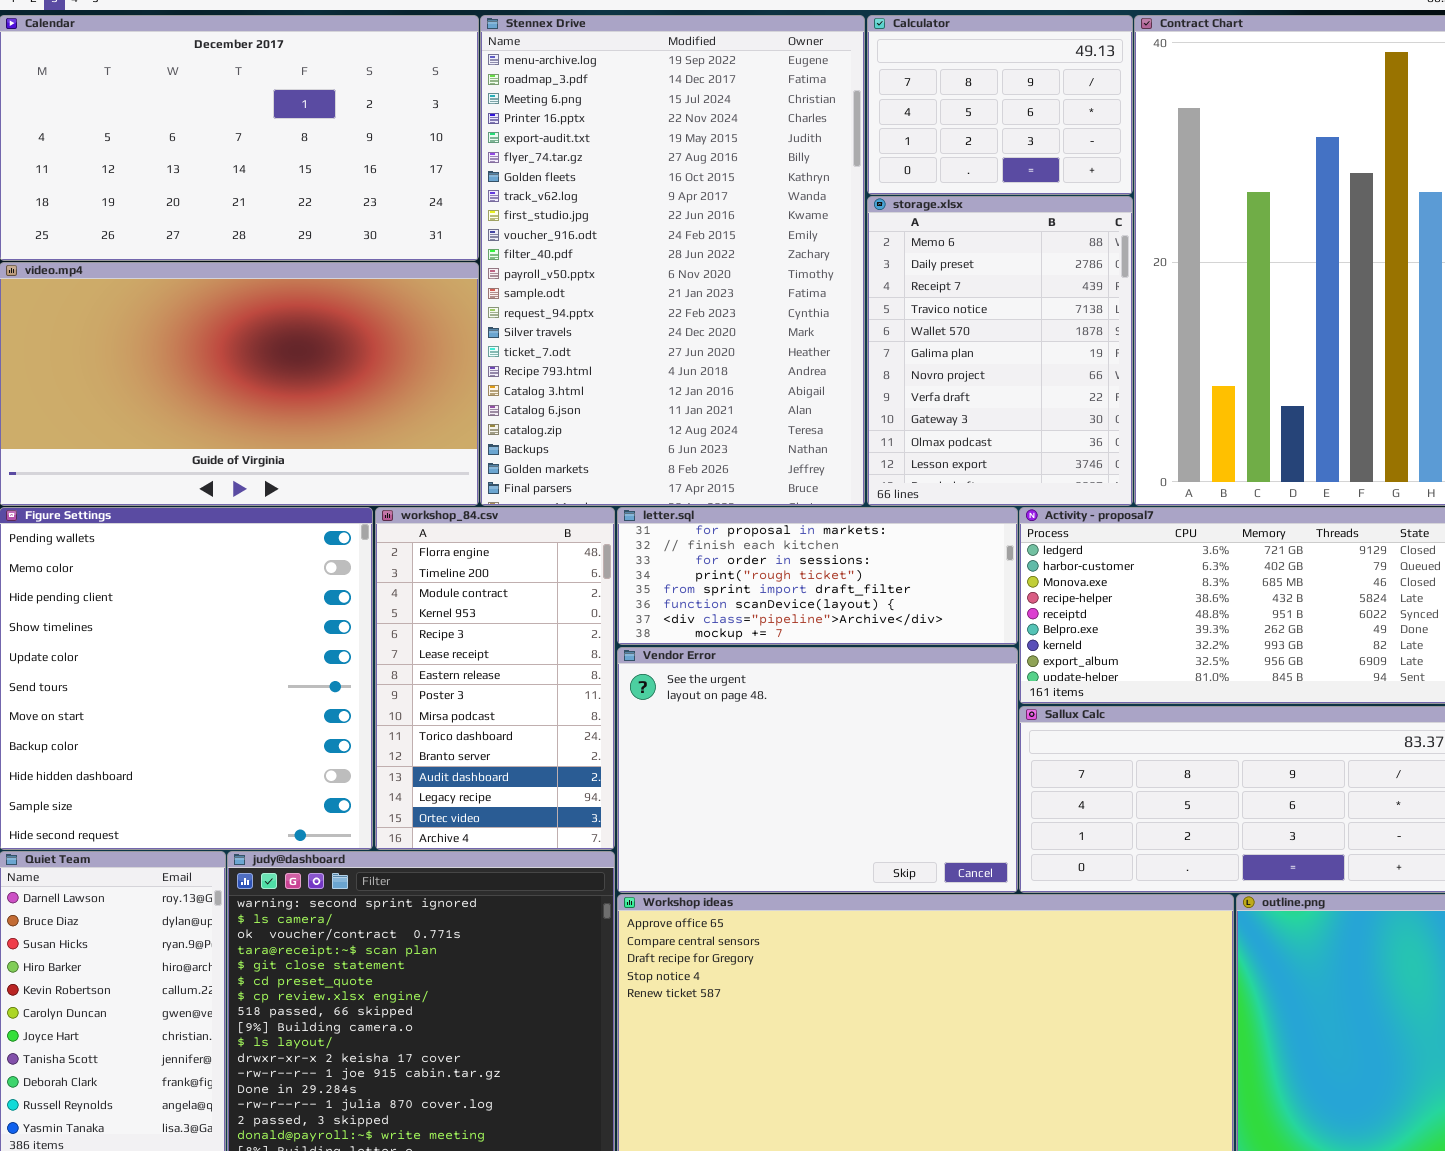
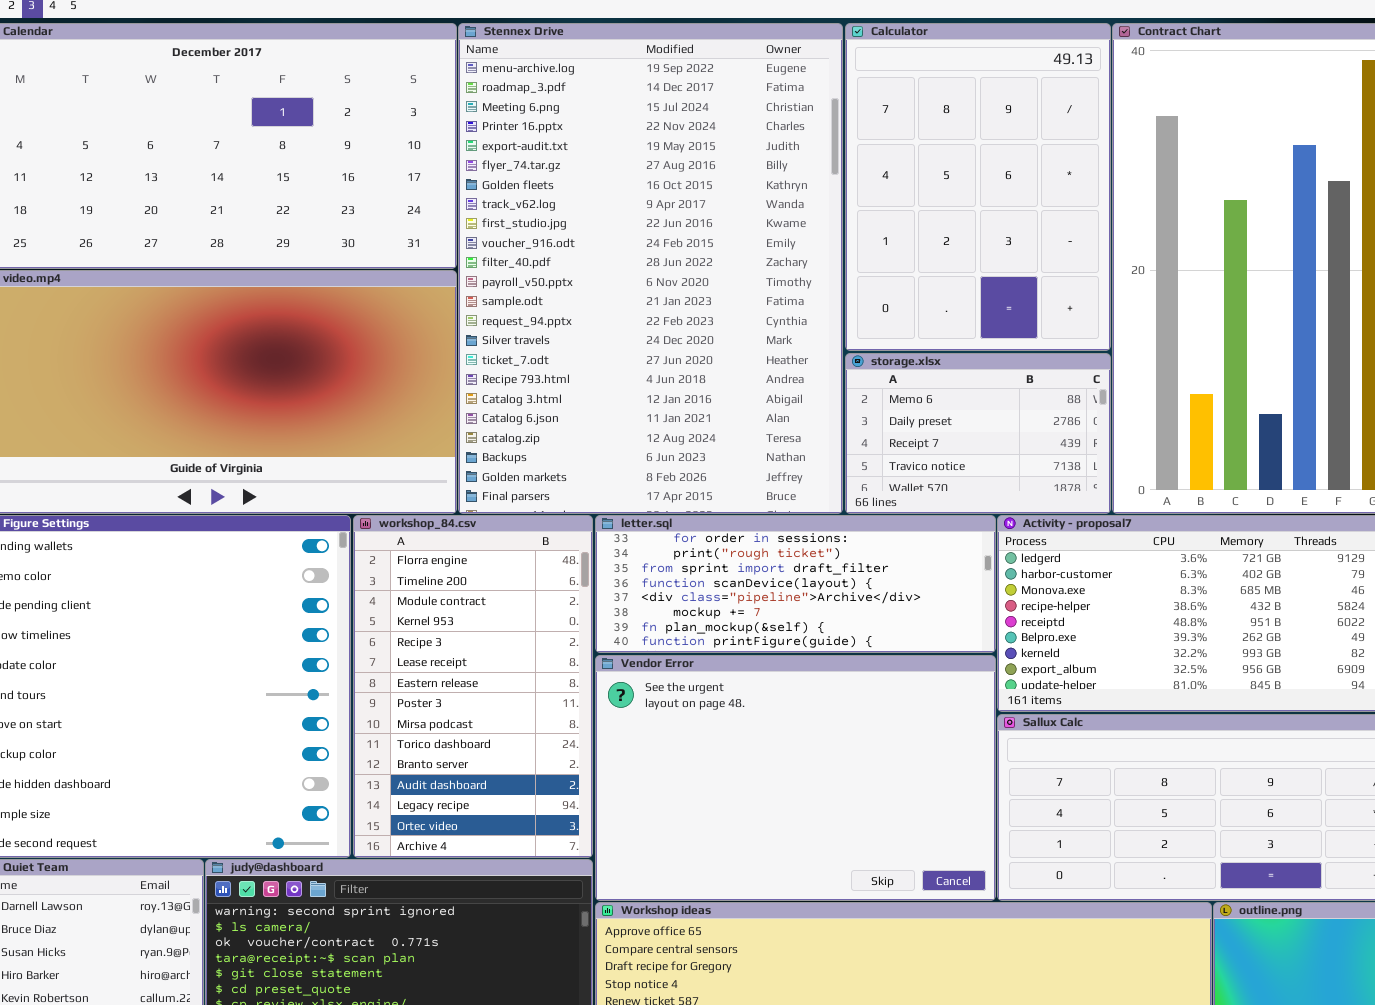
Calculator: [867,15,1133,195] -> [845,23,1111,351], resized
storage.xlsx: [867,196,1133,506] -> [845,353,1111,514], resized
letter.sql: [617,507,1018,645] -> [595,515,996,653], scrolled down 2 rows

